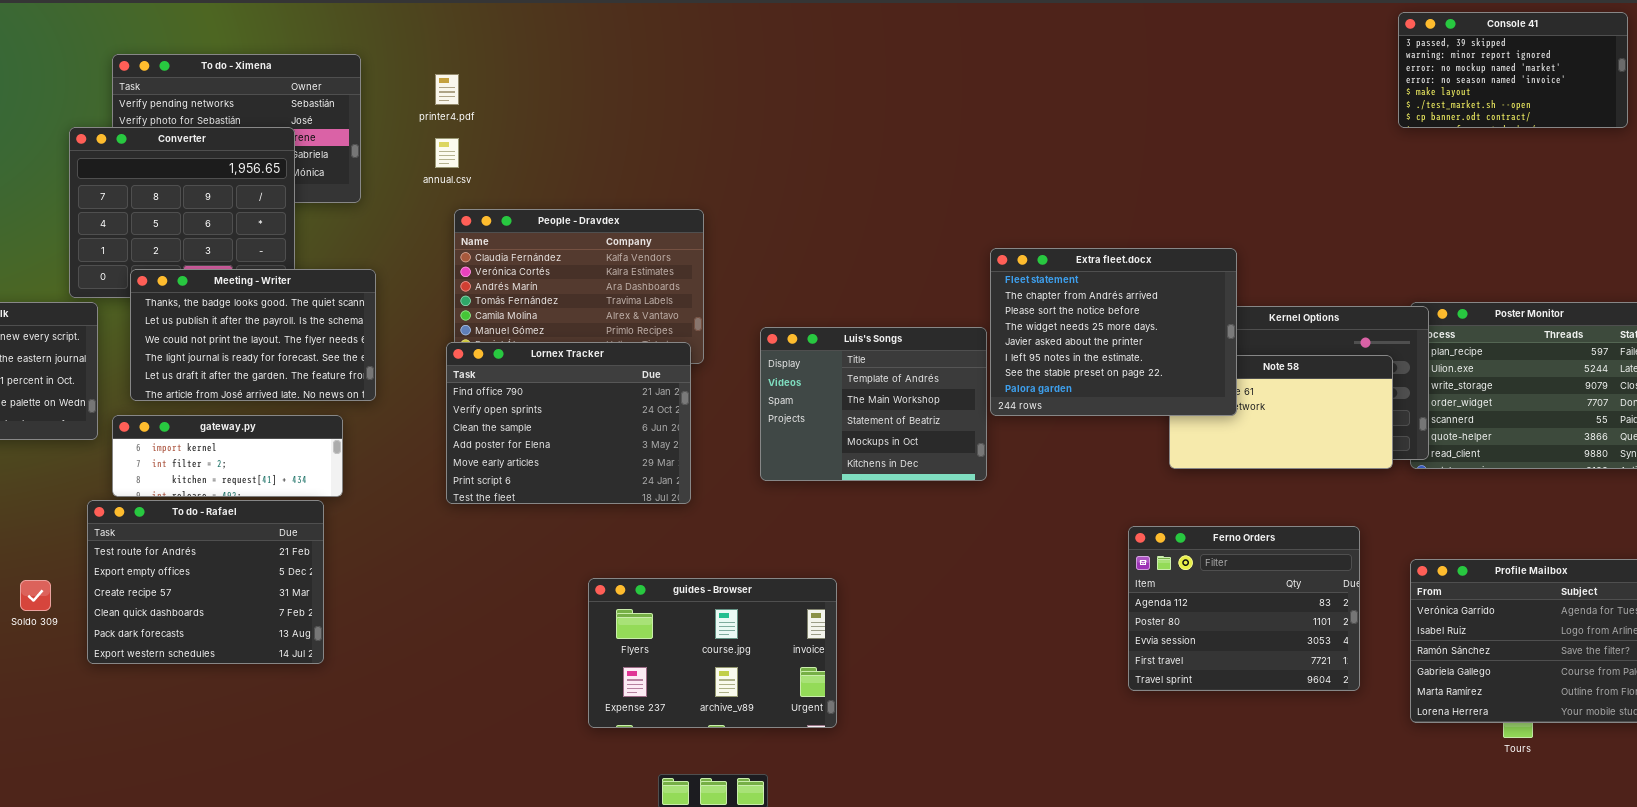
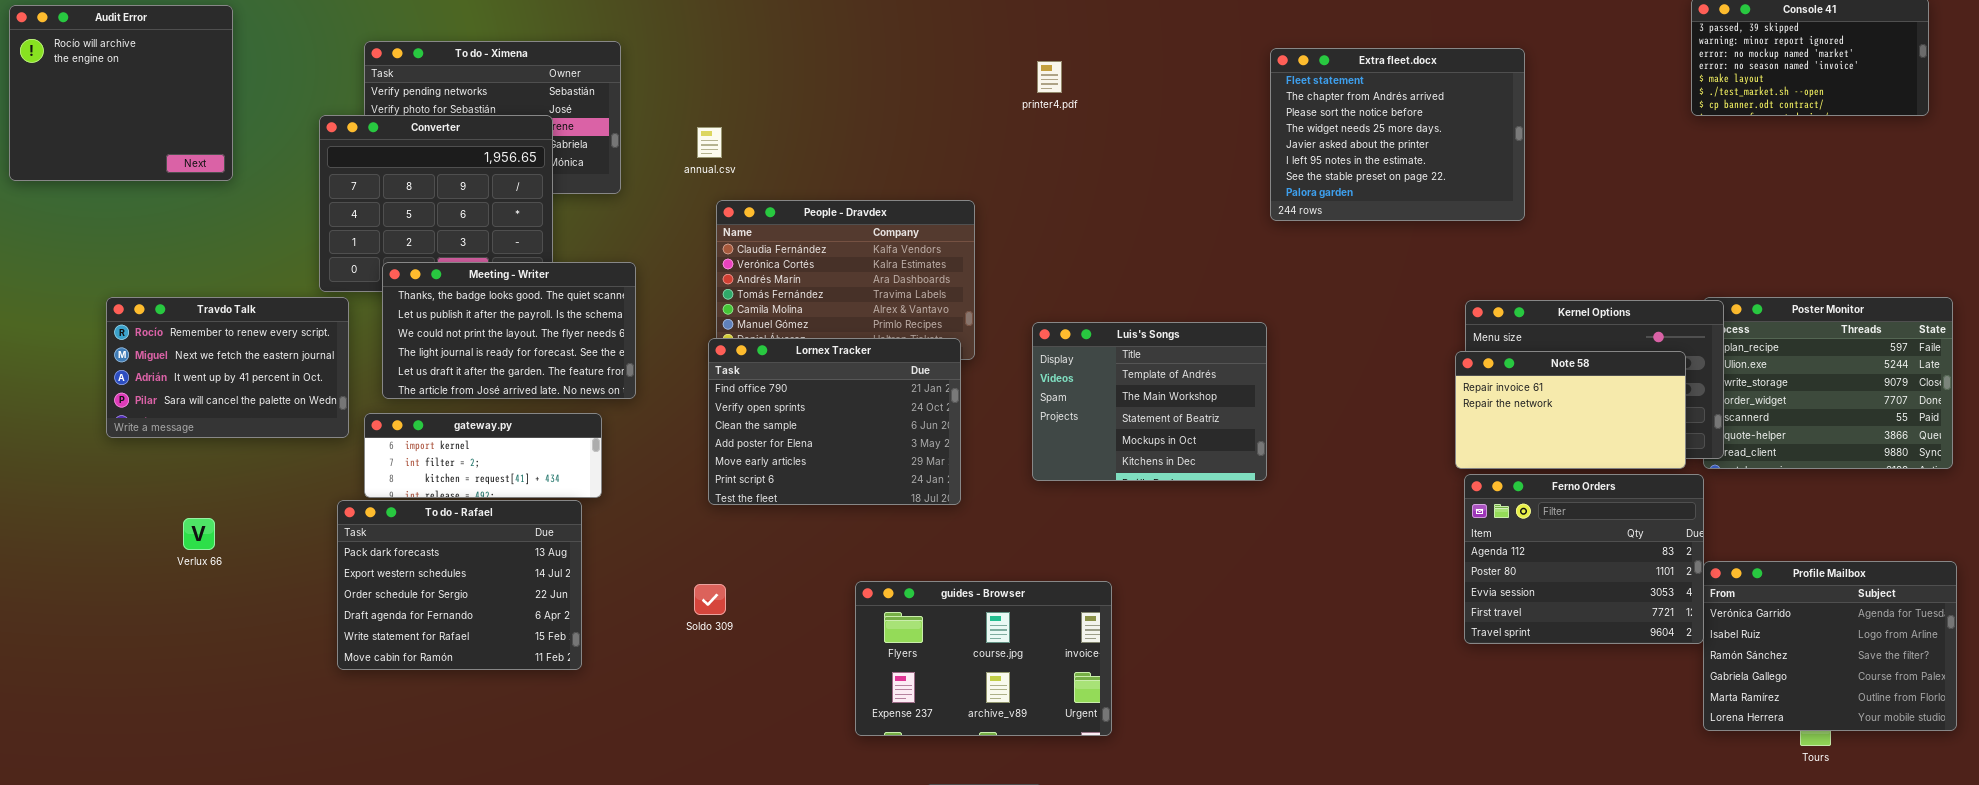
printer4.pdf: [435,74,459,105] -> [1037,61,1062,93], moved
Extra fleet.docx: [990,248,1237,416] -> [1270,48,1525,221], moved
To do - Rafael: [87,500,324,664] -> [337,500,582,670], scrolled down 4 rows
Ferno Orders: [1128,526,1360,691] -> [1464,474,1704,644], moved
Soldo 309: [20,580,51,611] -> [694,584,726,615], moved

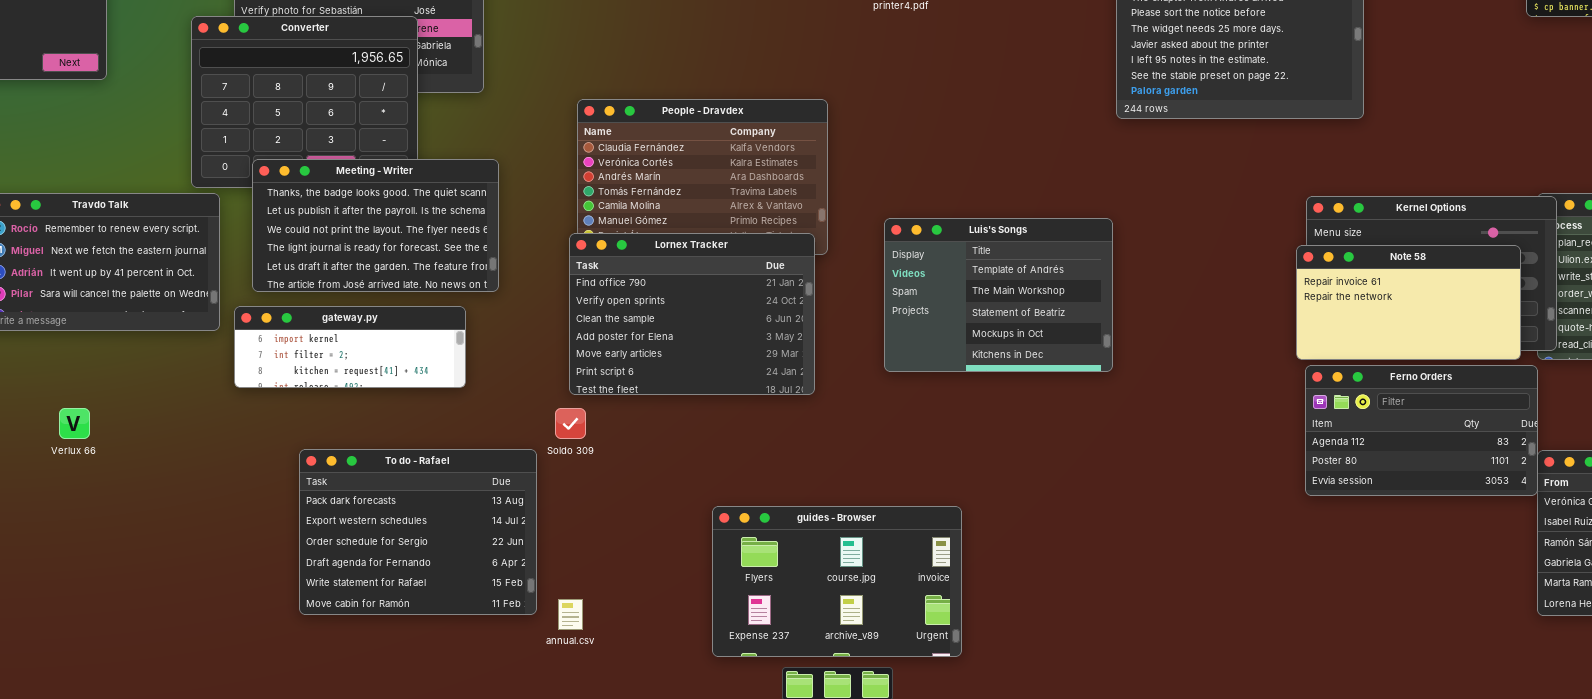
annual.csv: [697,127,722,158] -> [558,599,583,630], moved
Ferno Orders: [1464,474,1704,644] -> [1305,365,1538,496], resized
To do - Rafael: [337,500,582,670] -> [299,449,537,615], moved
guides - Browser: [855,581,1112,736] -> [712,506,962,657], moved
Soldo 309: [694,584,726,615] -> [555,408,586,439], moved

